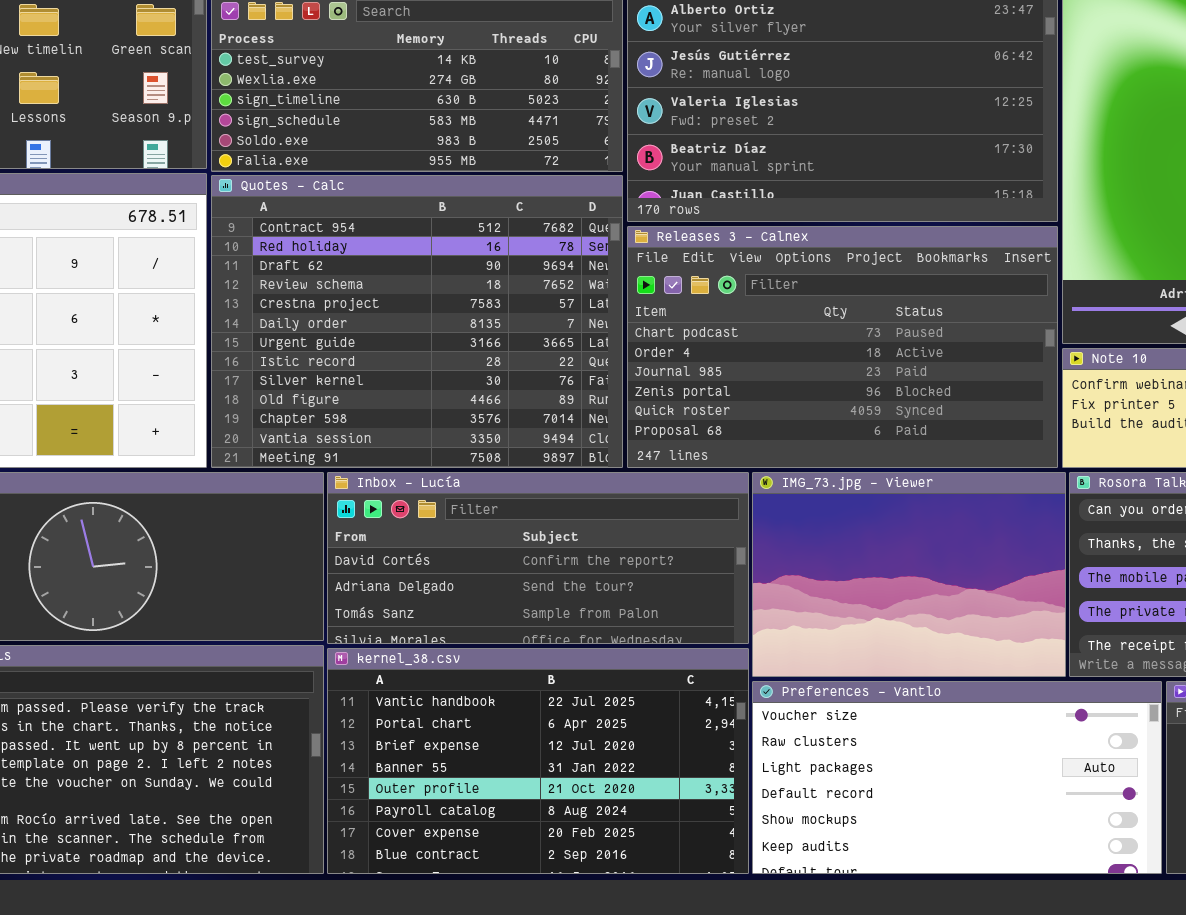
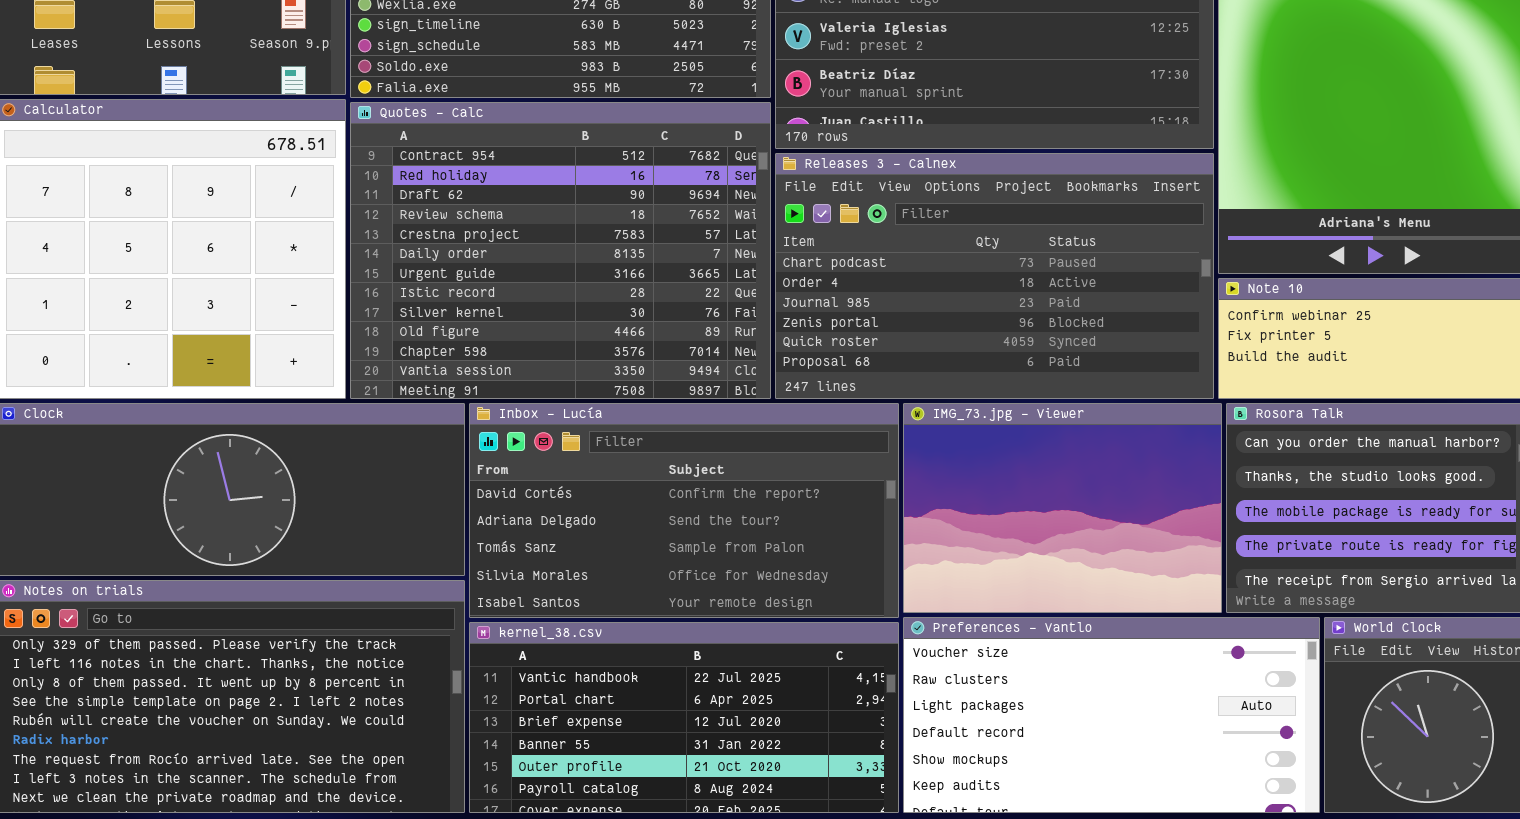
Inbox - Lucía: [327,472,749,644] -> [469,403,899,618], resized
kernel_38.csv: [327,648,749,874] -> [469,622,899,813], resized

